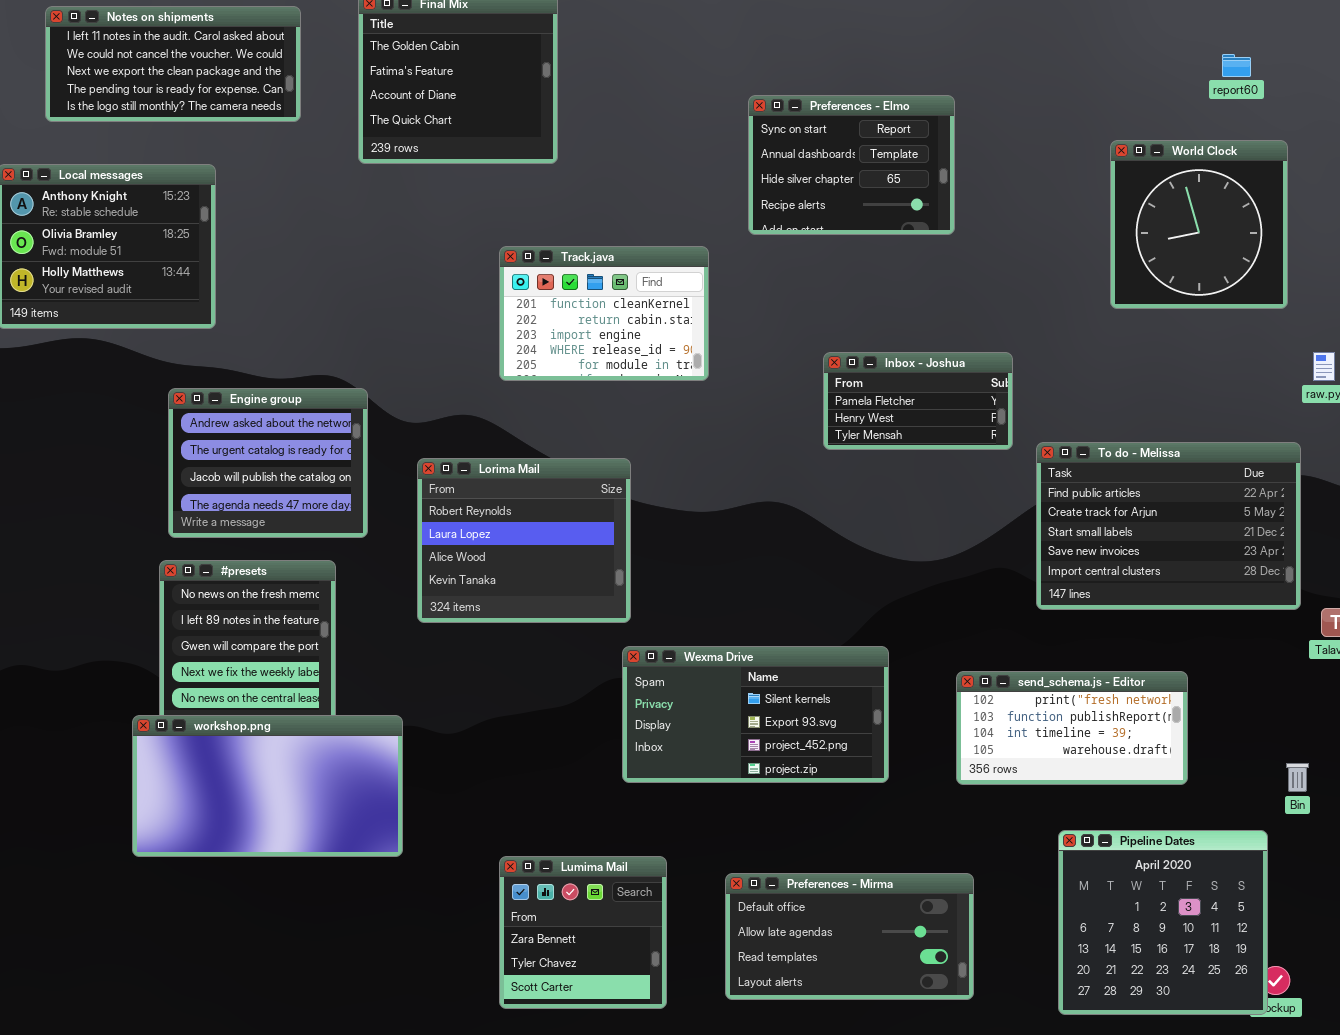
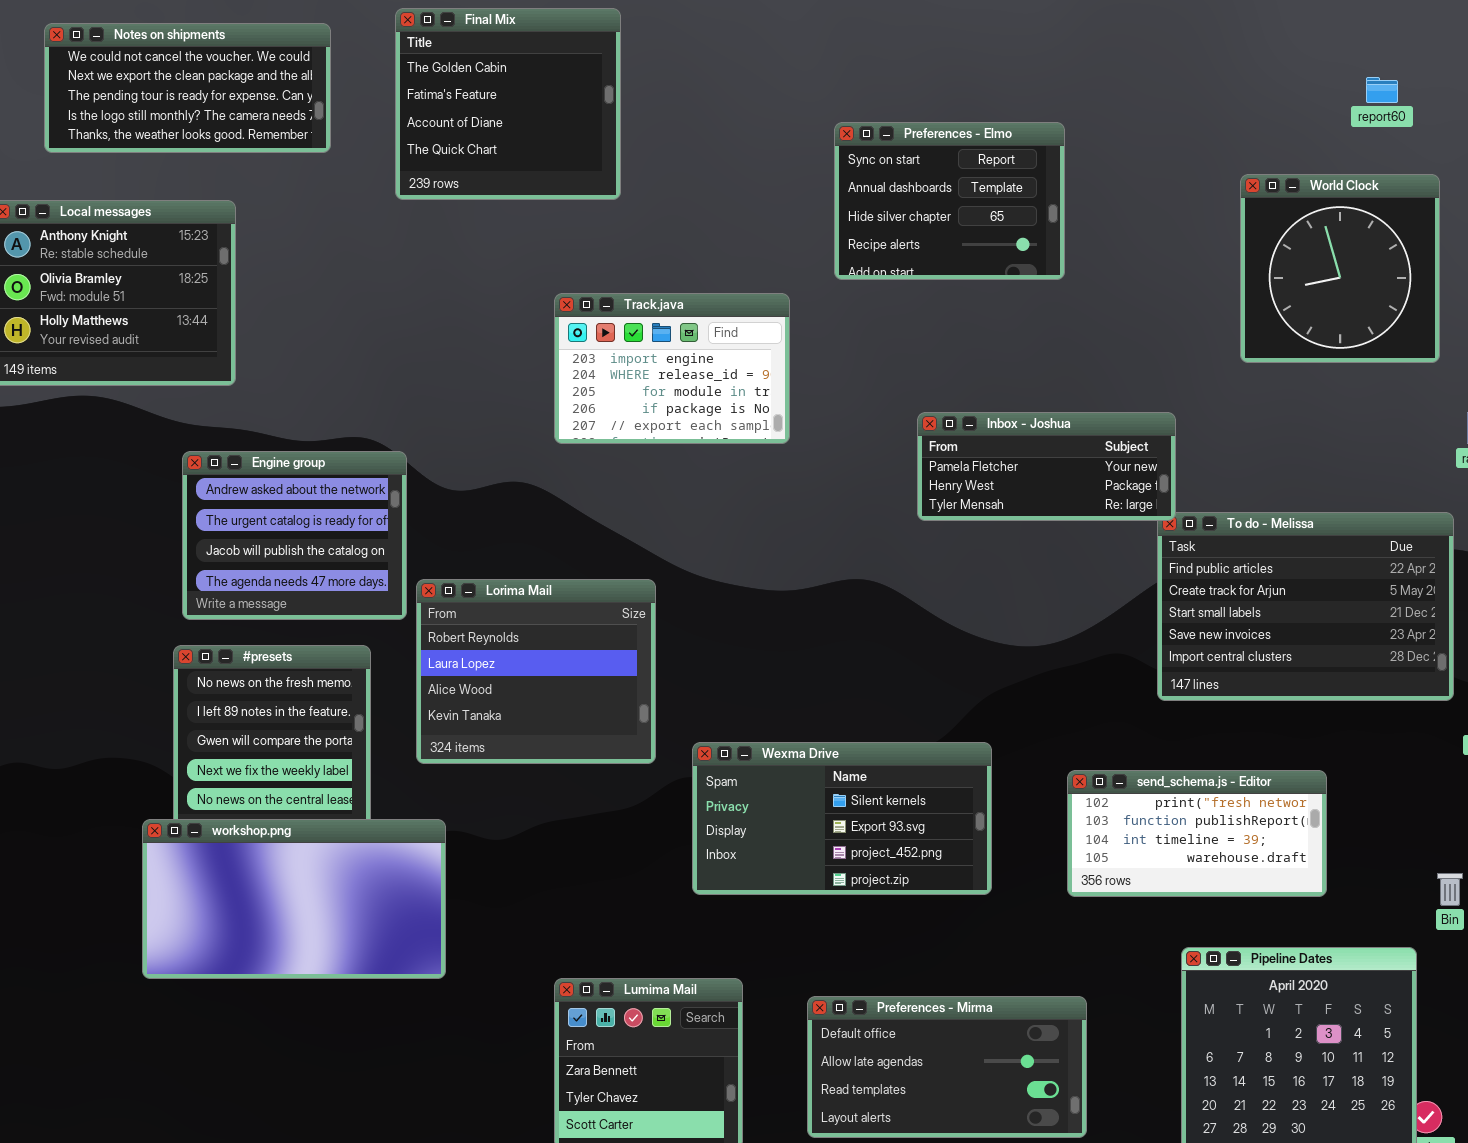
Notes on shipments: [45,6,301,122] -> [44,23,331,153], scrolled down 1 row
Track.java: [499,246,709,381] -> [554,293,790,444], scrolled down 2 rows
Inbox - Joshua: [823,352,1013,450] -> [917,412,1176,521], resized
Lorima Mail: [417,458,631,623] -> [416,579,656,764], moved

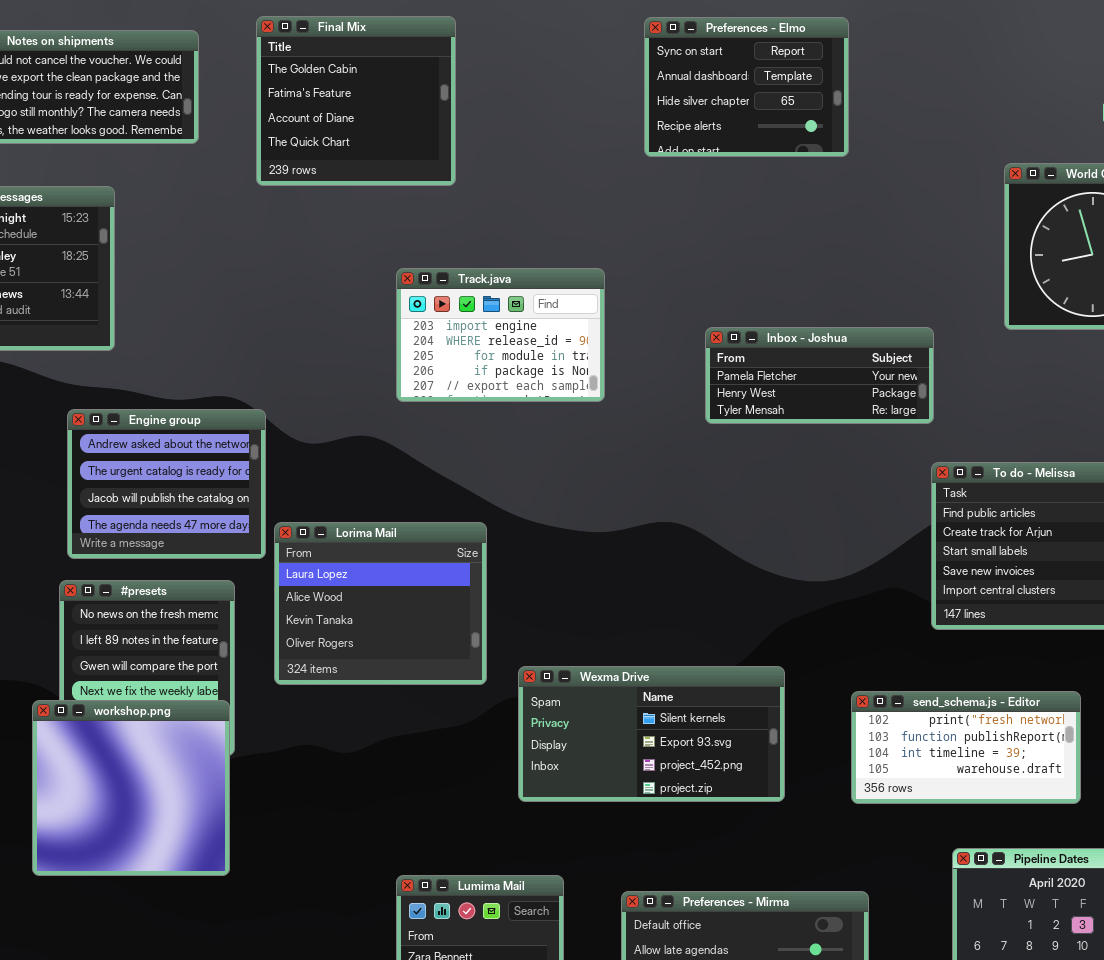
Preferences - Elmo: [834,122,1065,280] -> [644,17,849,157], moved
Inbox - Joshua: [917,412,1176,521] -> [705,327,934,424], moved
Lorima Mail: [416,579,656,764] -> [274,522,487,685], scrolled down 1 row
workshop.png: [142,819,446,979] -> [32,700,230,876], resized

